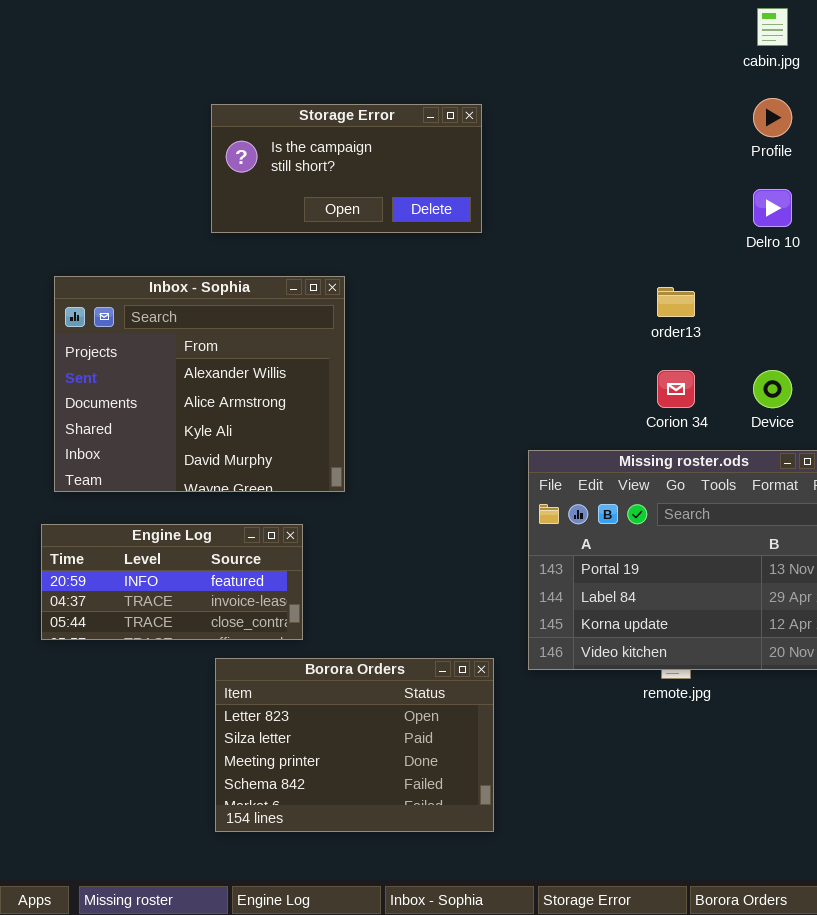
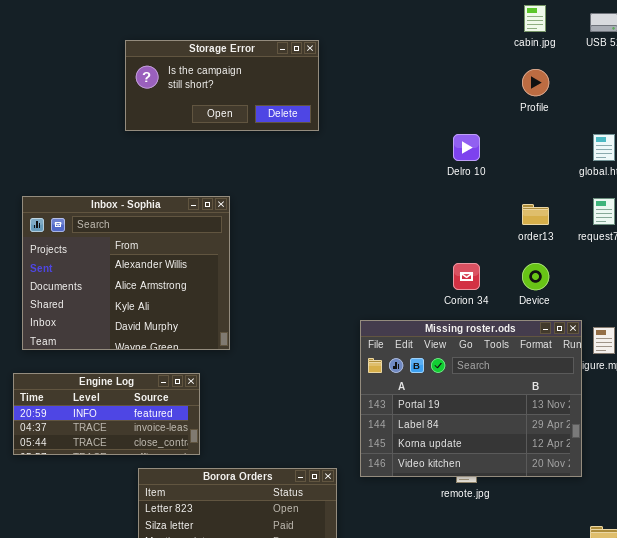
Storage Error: [211,104,482,233] -> [125,40,319,131], moved
Delro 10: [753,189,792,227] -> [453,134,480,161], moved
order13: [657,287,695,317] -> [522,204,549,225], moved

